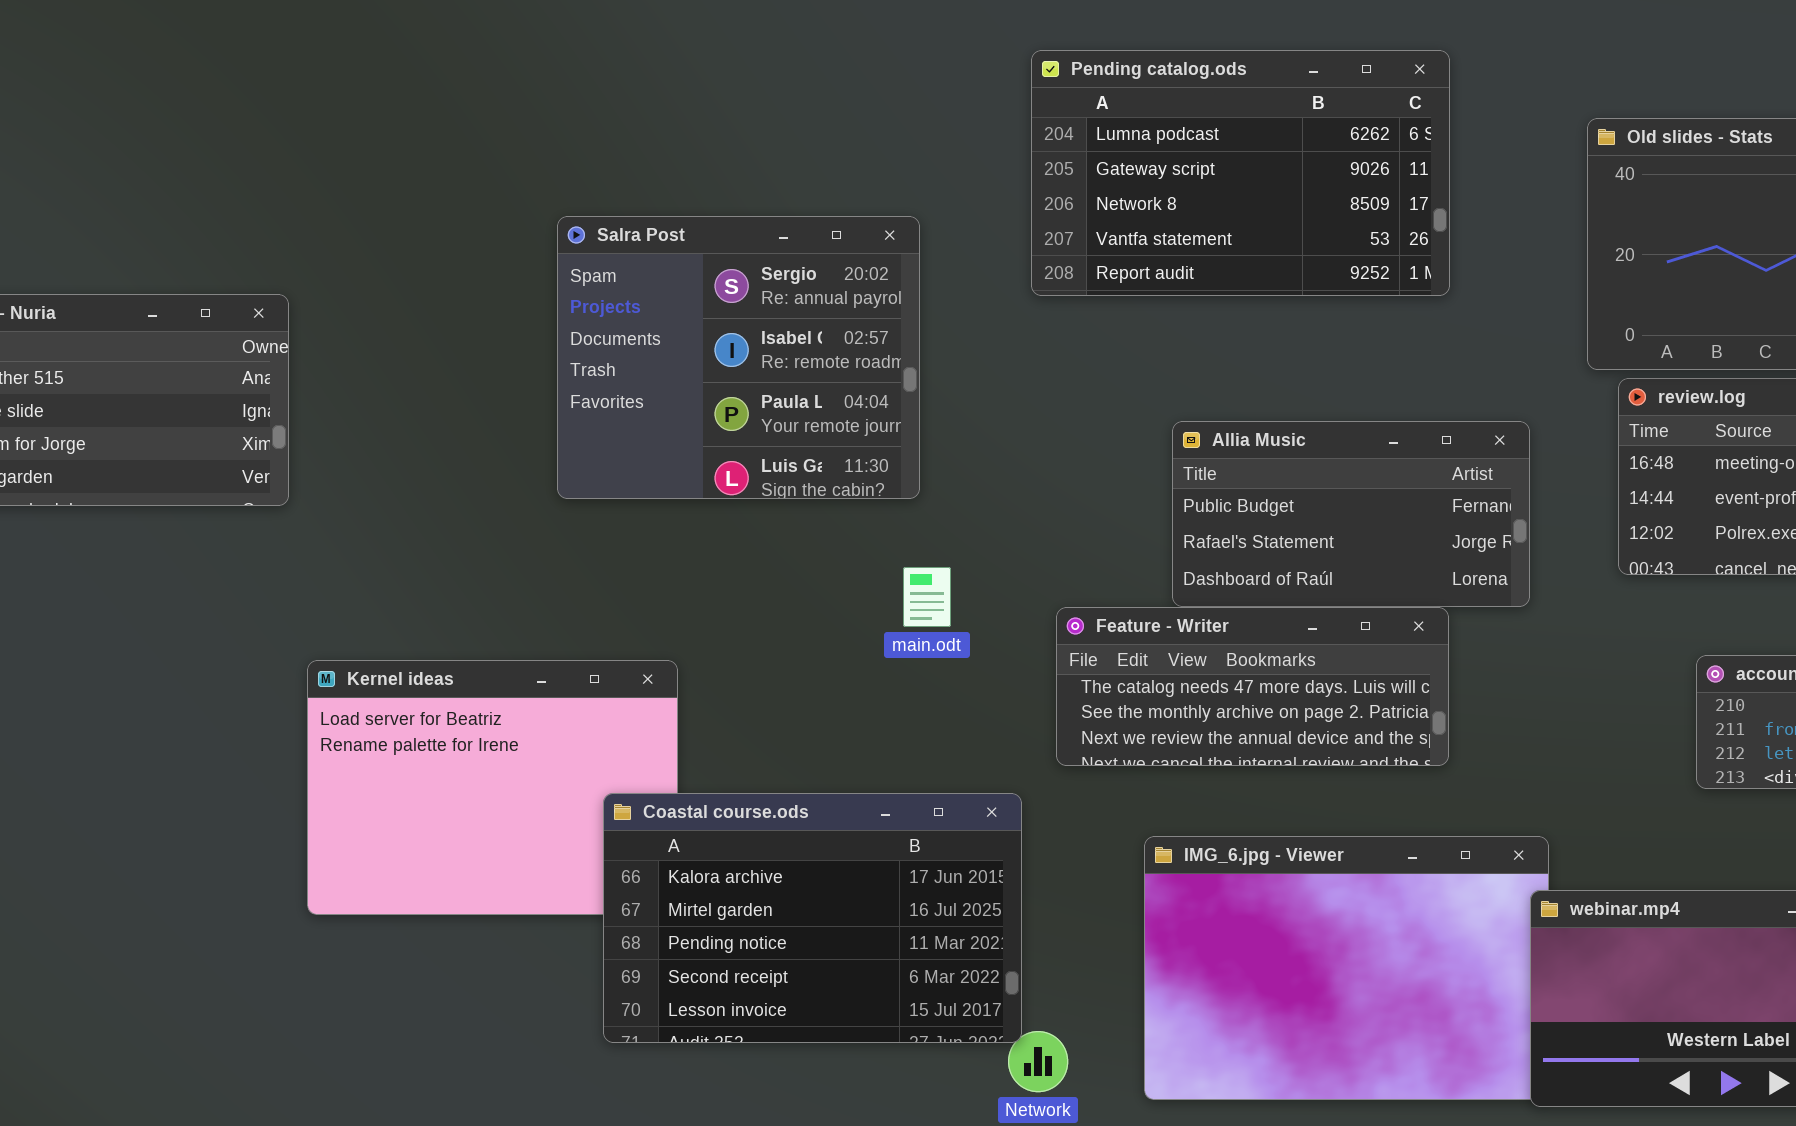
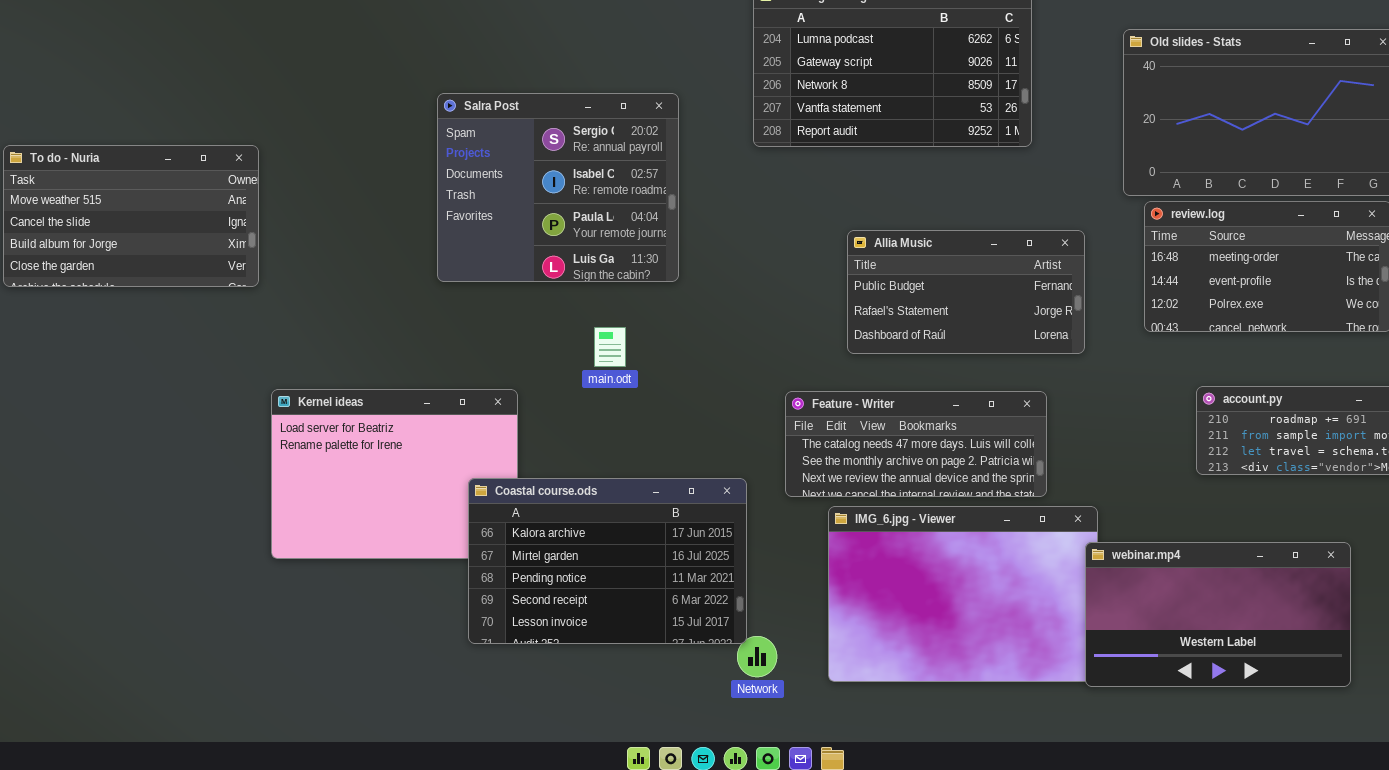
main.odt: [903,567,951,627] -> [594,327,626,367], moved
Feature - Writer: [1056,607,1449,766] -> [785,391,1047,497], moved

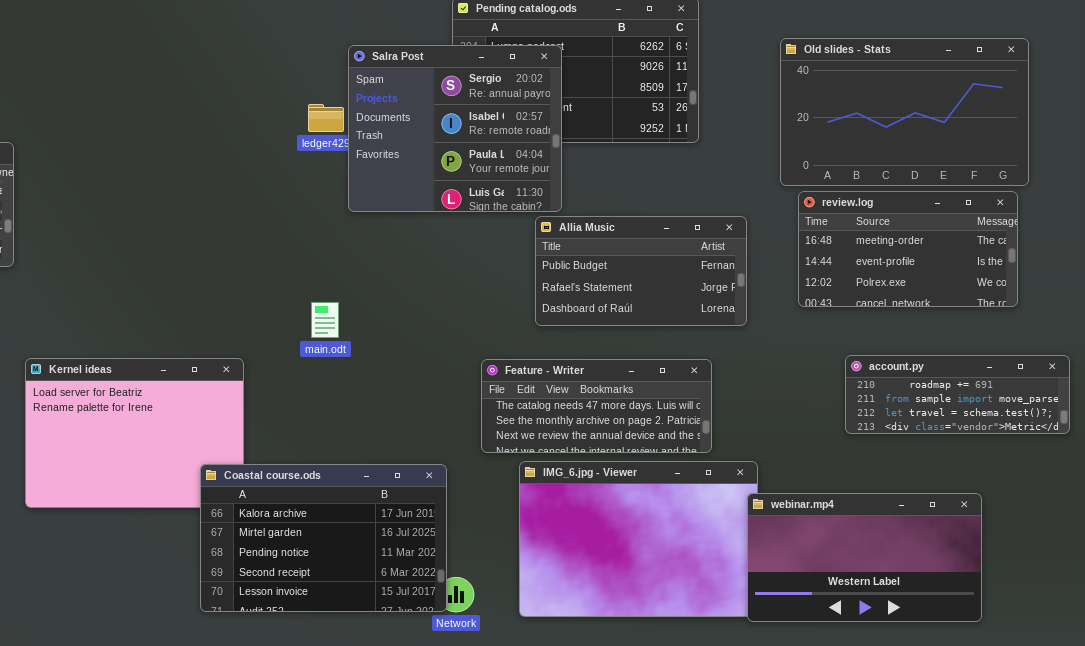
Salra Post: [437,93,679,282] -> [348,45,562,212], moved
Coastal course.ods: [468,478,747,644] -> [200,464,447,612], moved

